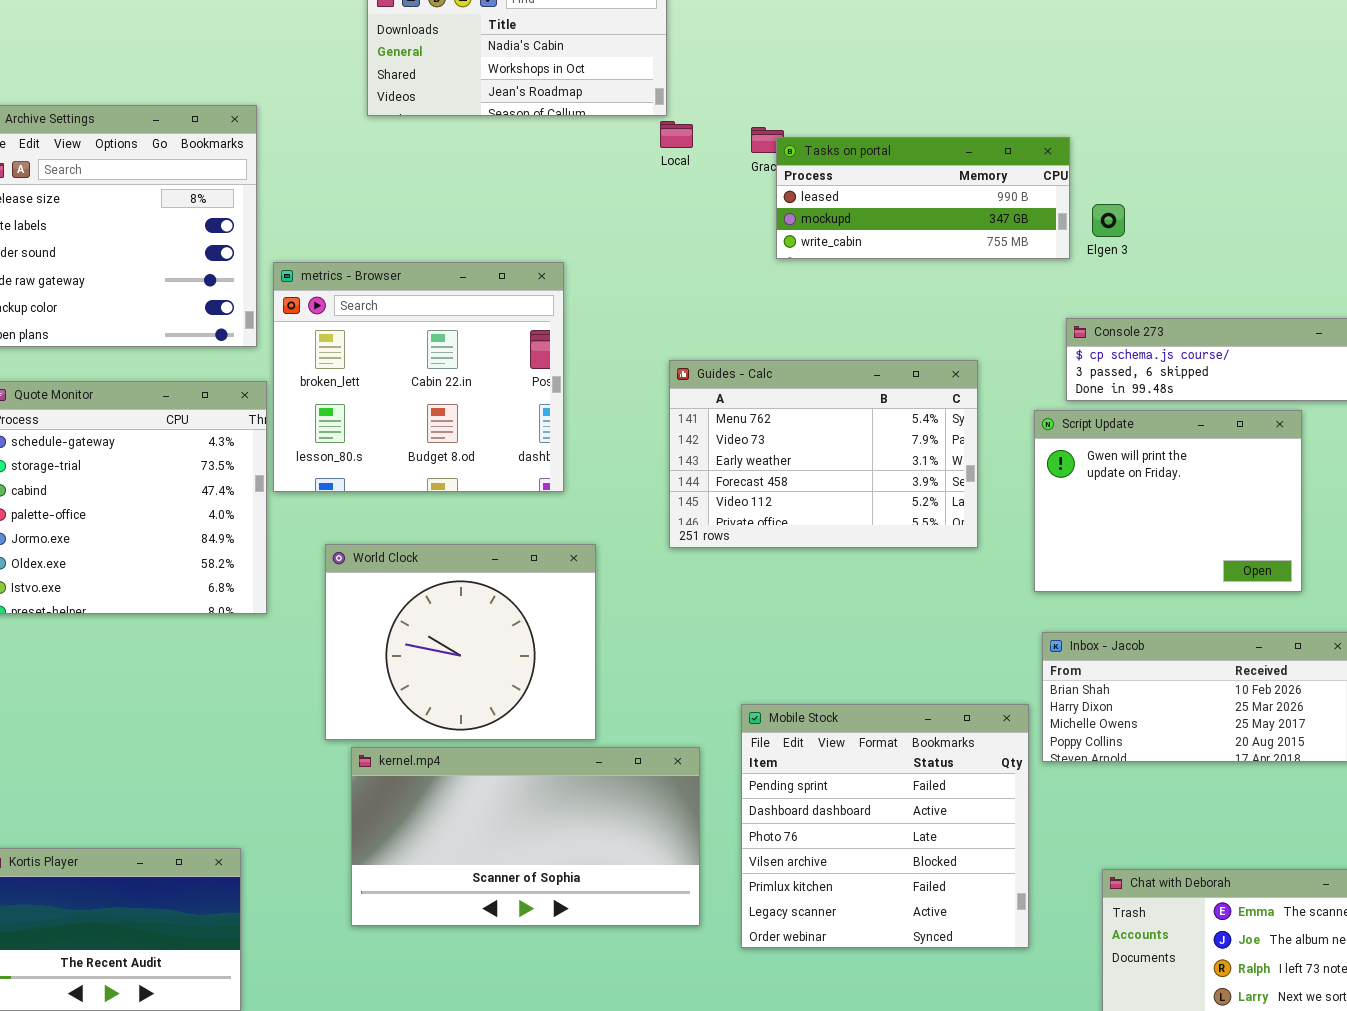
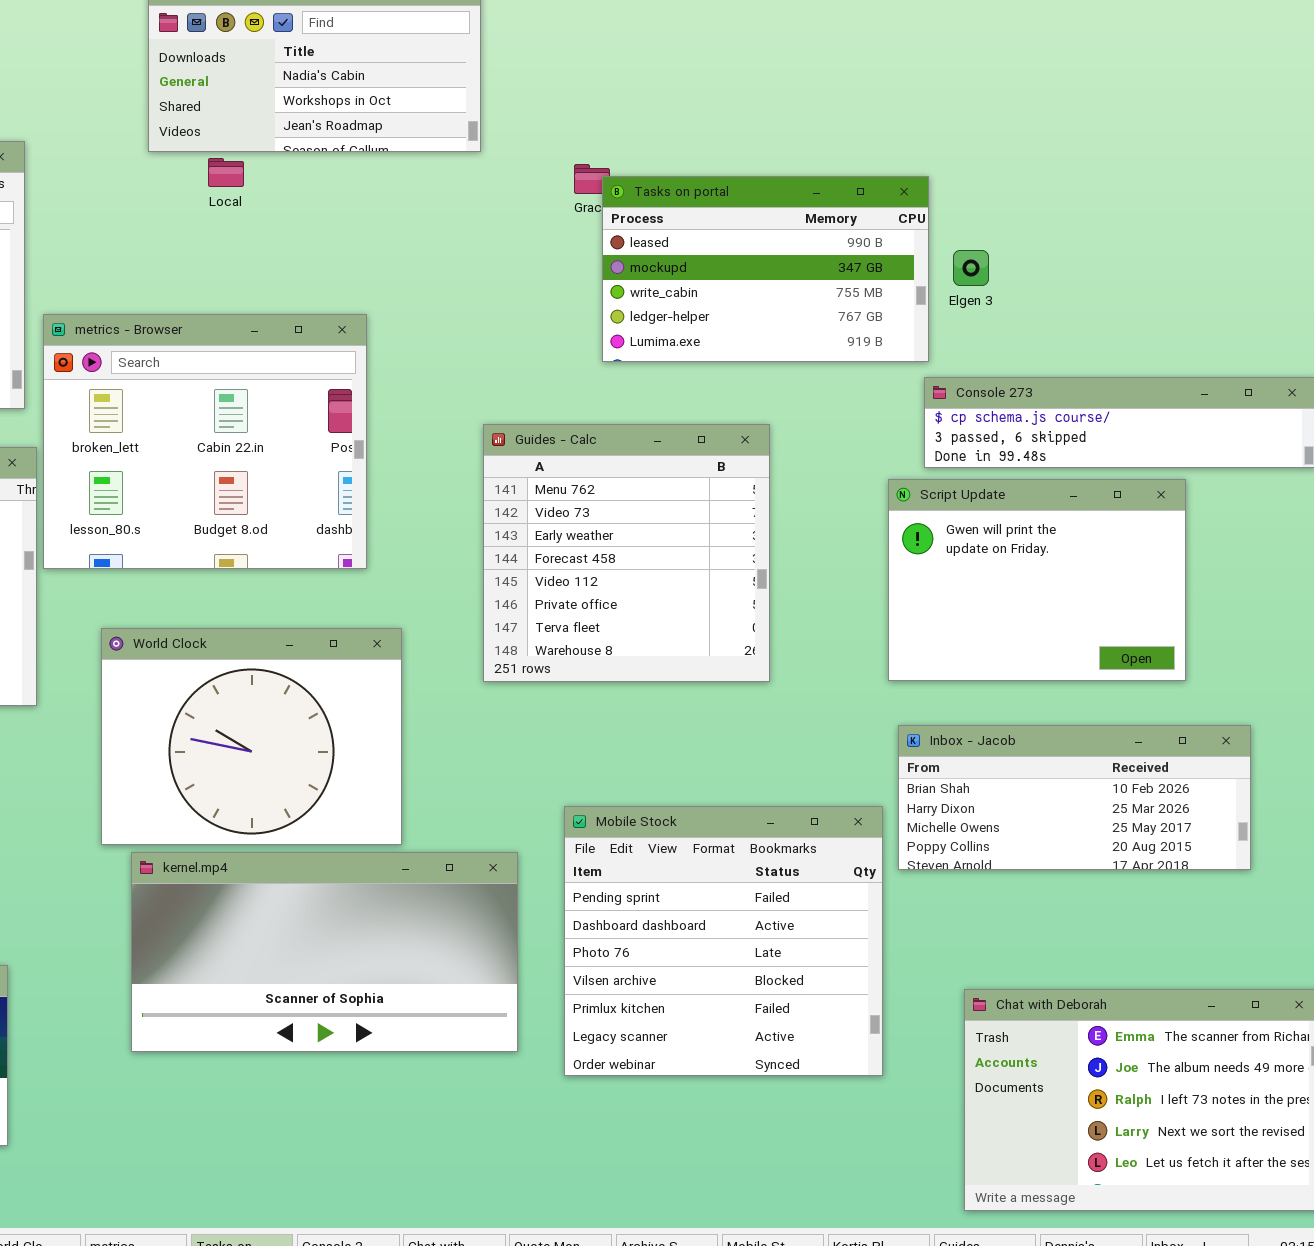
Local: [660,121,693,148] -> [208,158,244,187], moved
Tasks on portal: [776,137,1070,259] -> [602,176,929,362], resized
Guides - Calc: [669,360,978,548] -> [483,424,770,682], resized

